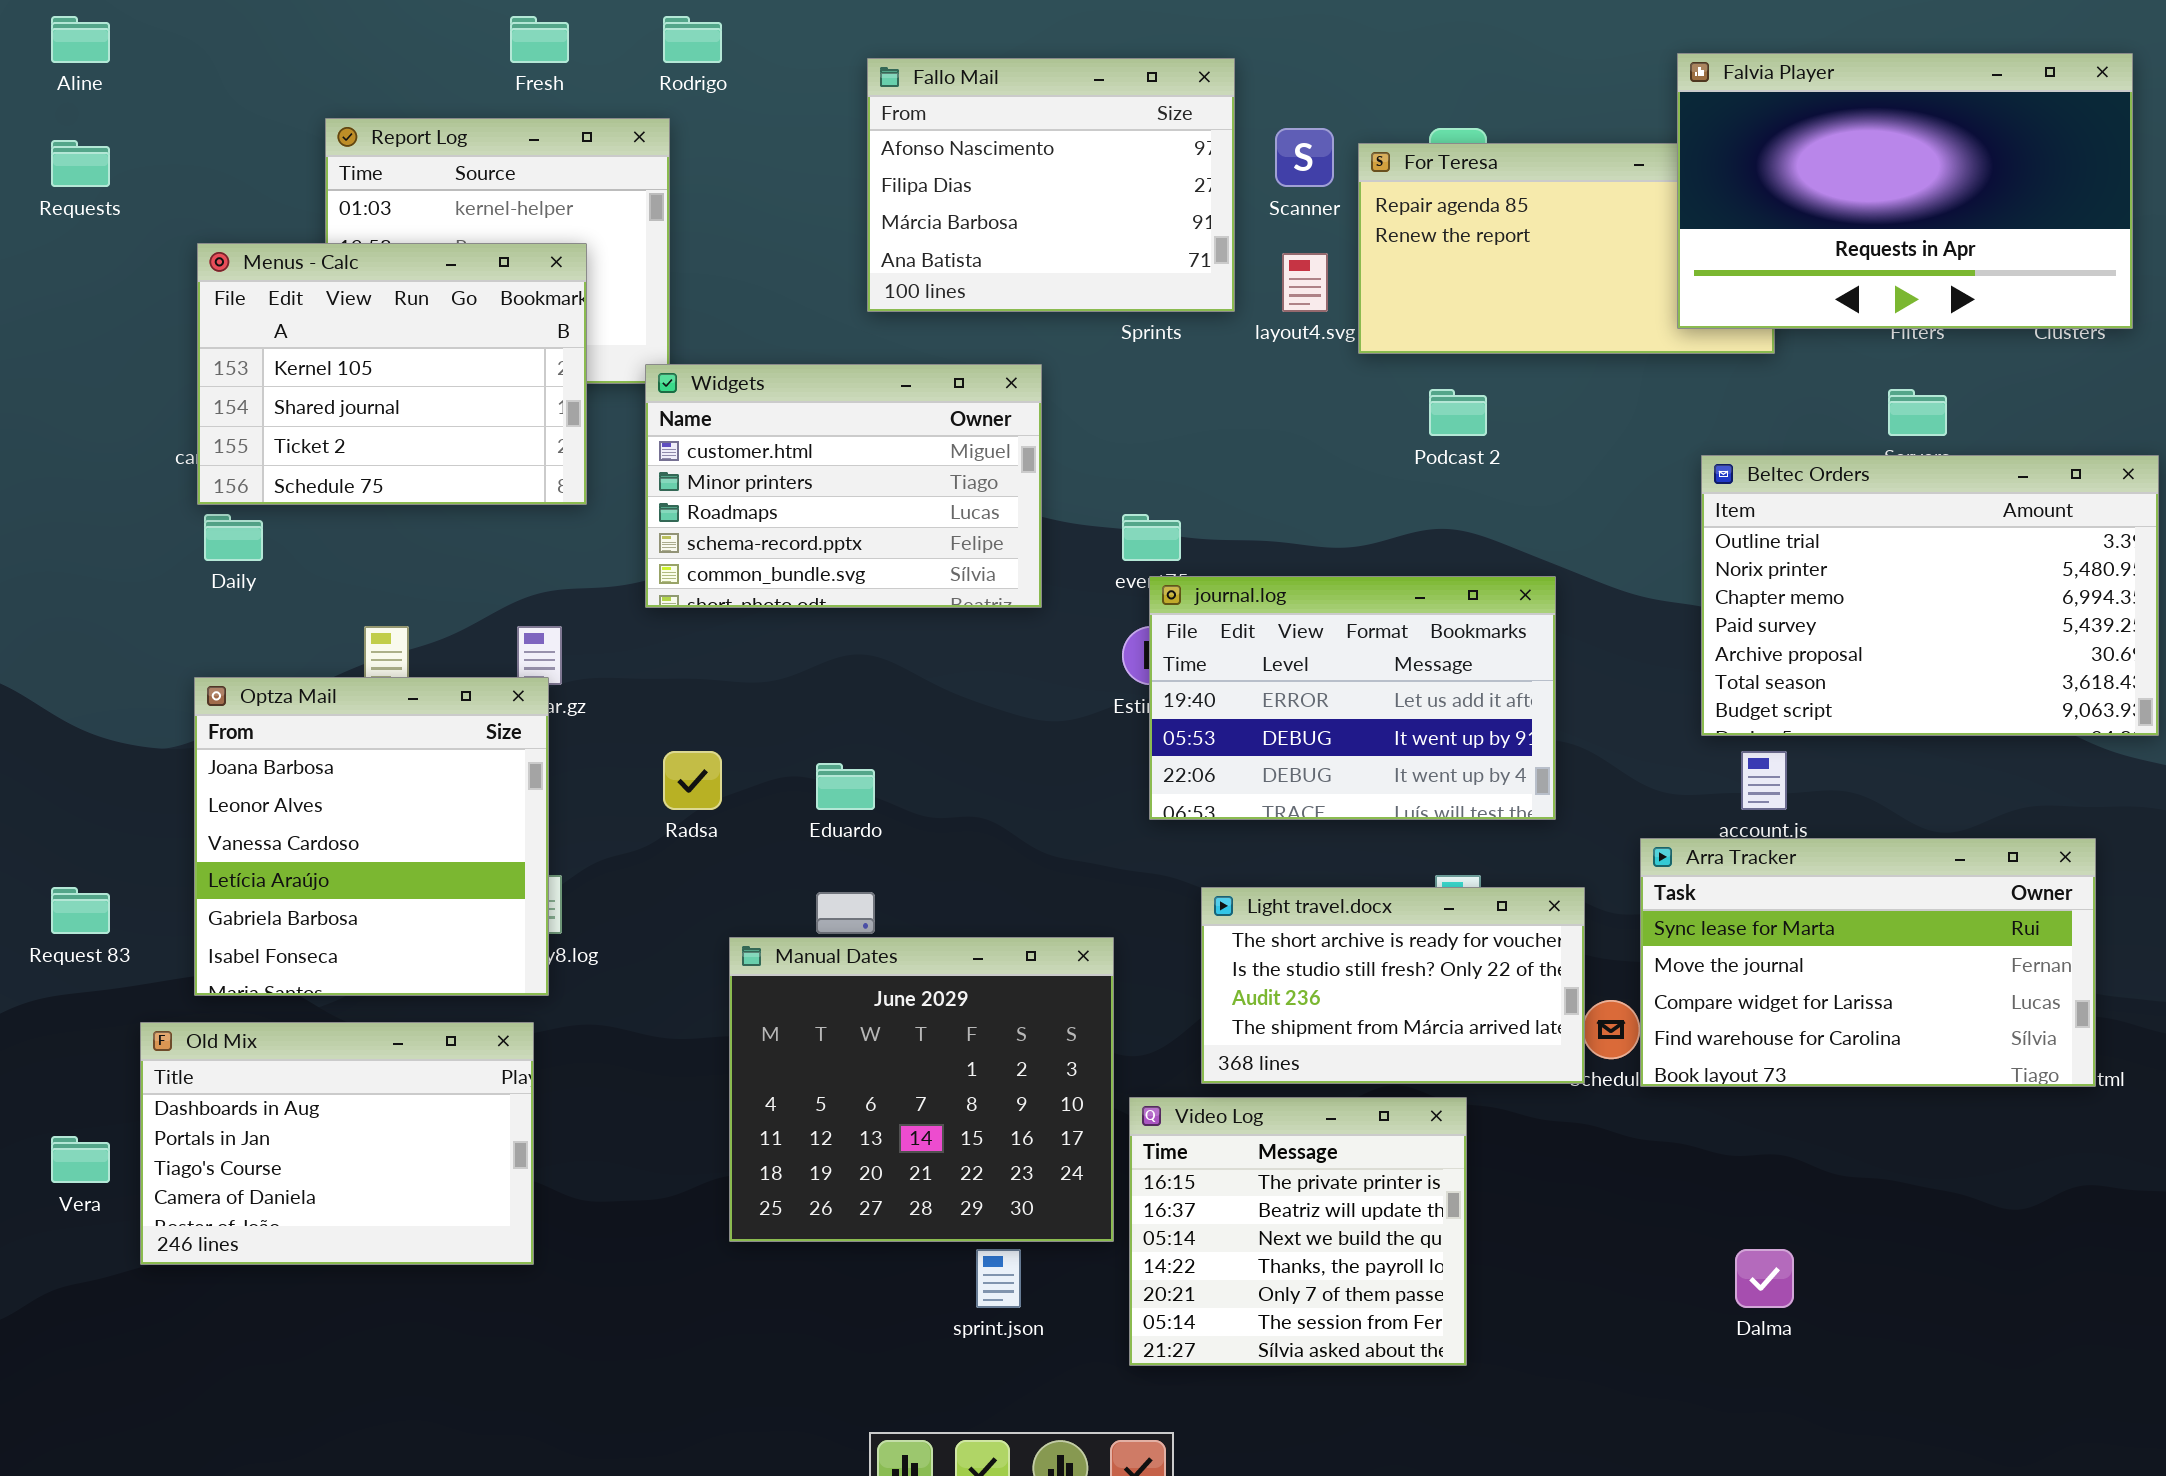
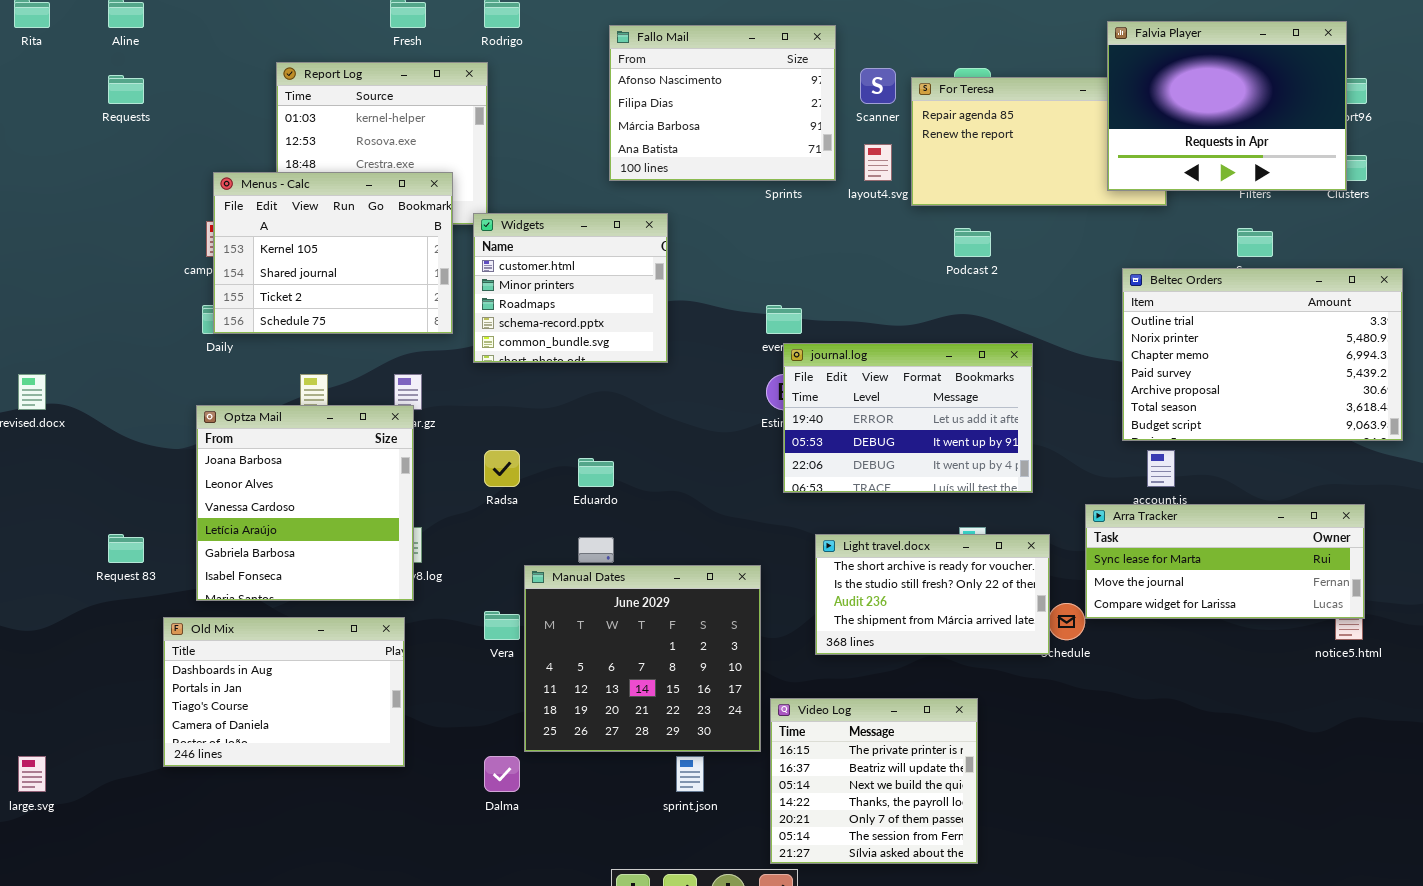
Falvia Player: [1677,53,2133,329] -> [1107,21,1347,191], resized
Menus - Calc: [197,243,587,505] -> [213,172,453,334], moved
Widgets: [645,364,1042,608] -> [473,213,668,363], resized
Arra Tracker: [1640,838,2096,1087] -> [1085,504,1365,619], resized
Video Log: [1129,1097,1467,1366] -> [770,698,978,864], moved
Vera: [51,1136,110,1183] -> [484,611,520,640], moved
Dalma: [1735,1249,1794,1308] -> [484,756,520,792], moved

